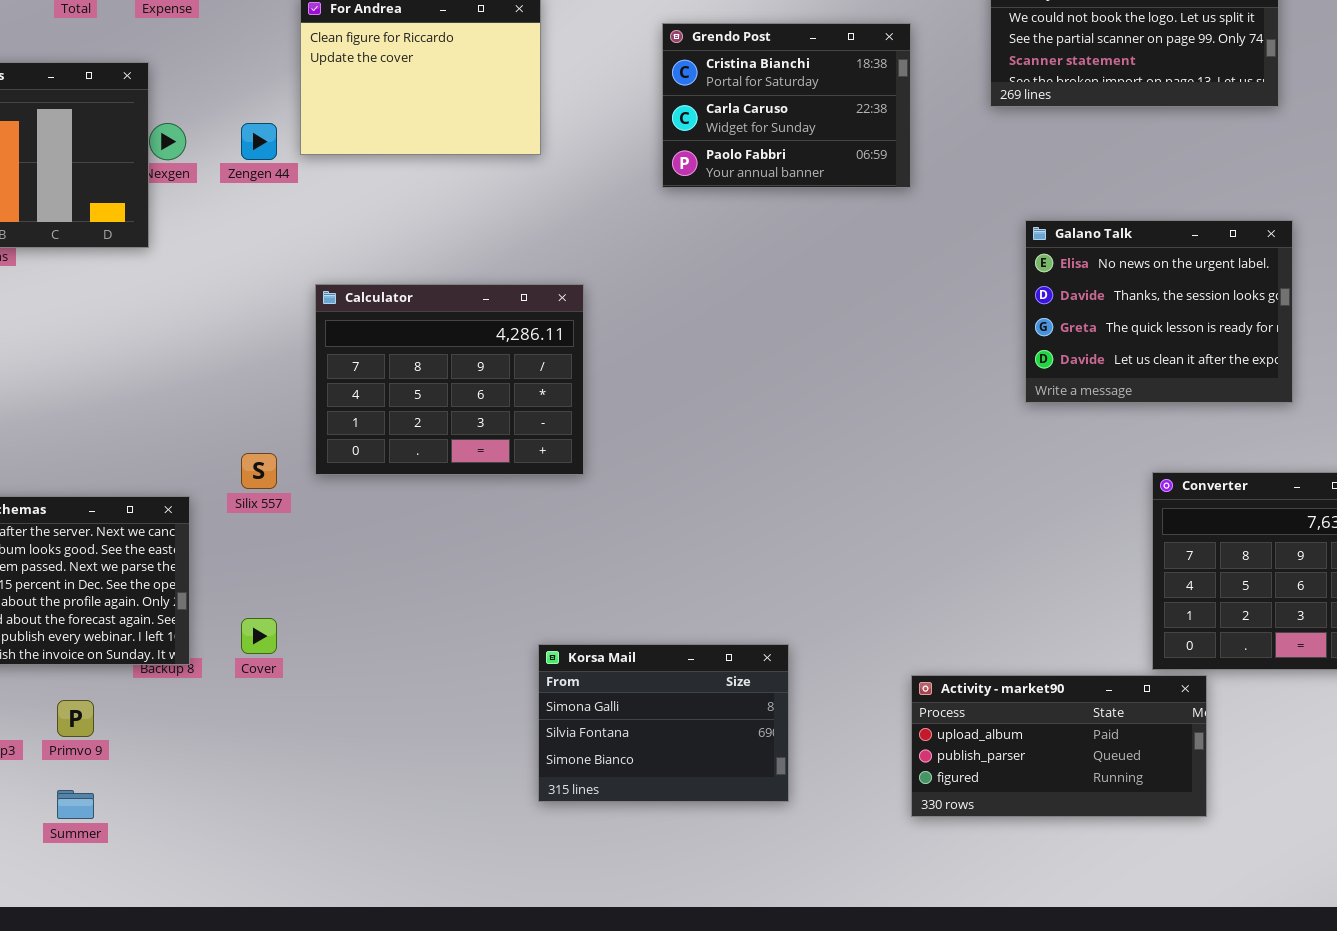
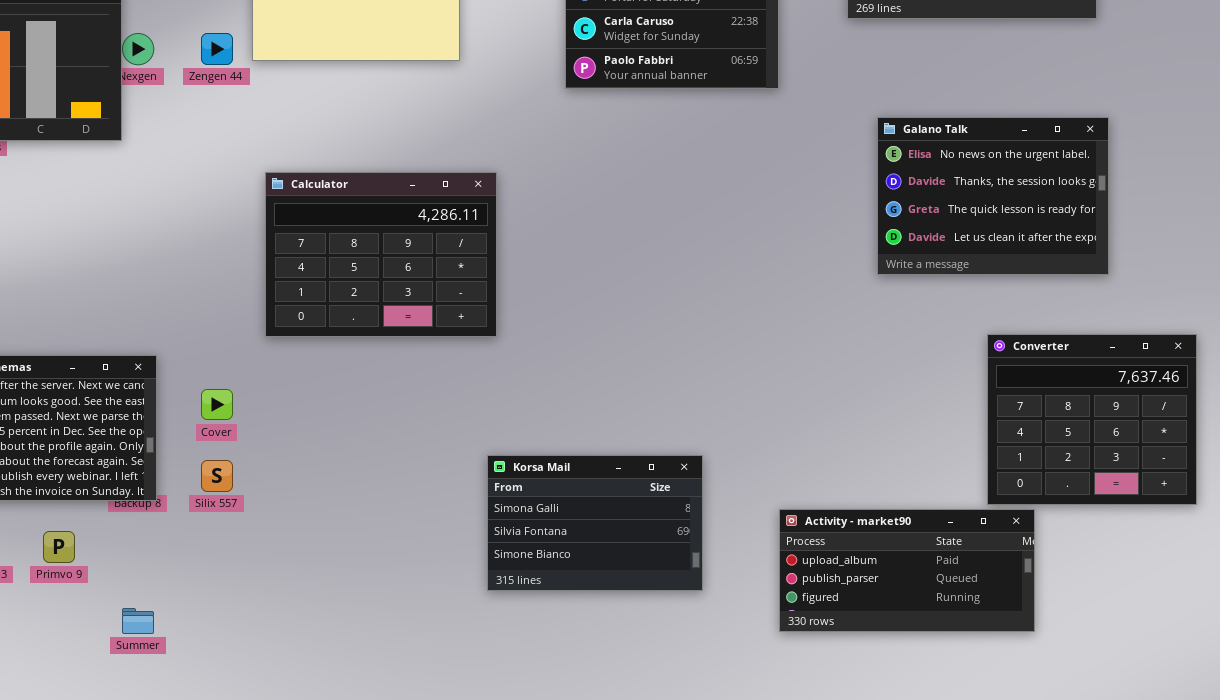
Silix 557: [241,453,277,489] -> [201,460,233,492], moved
Cover: [241,618,277,654] -> [201,389,233,420], moved
Korsa Mail: [538,644,789,802] -> [487,455,703,591], moved
Summer: [57,790,94,819] -> [122,608,154,634], moved

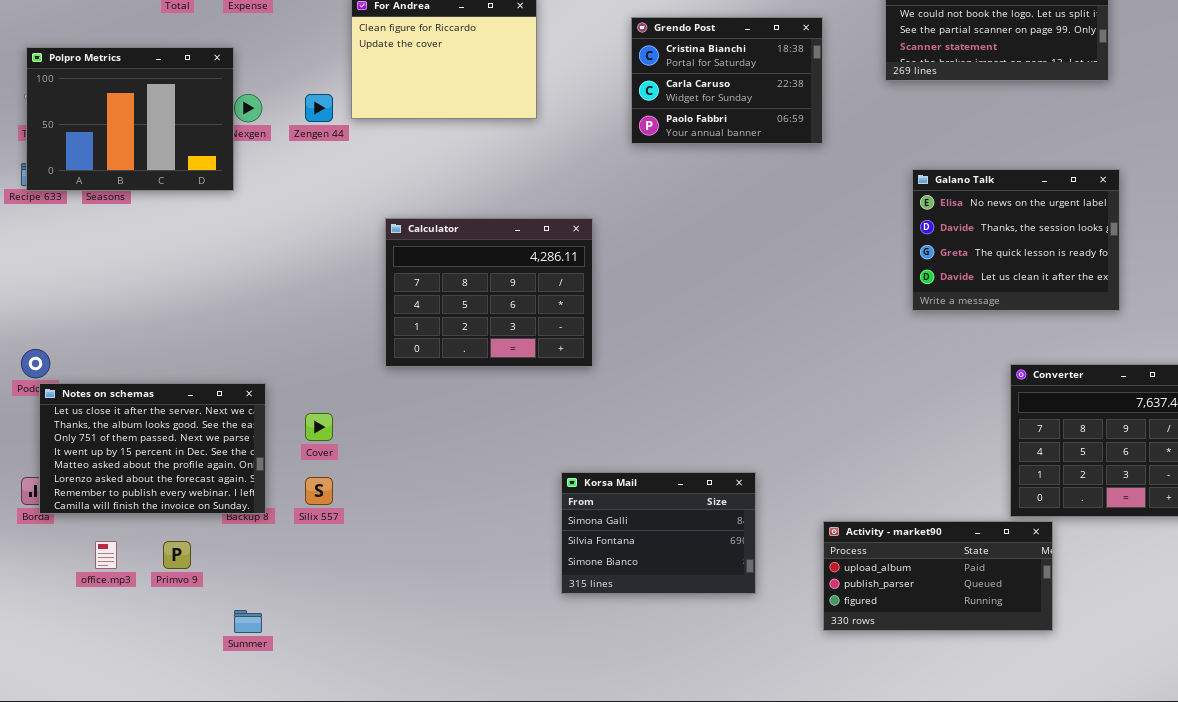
Calculator: [265,172,497,337] -> [385,218,593,367], moved

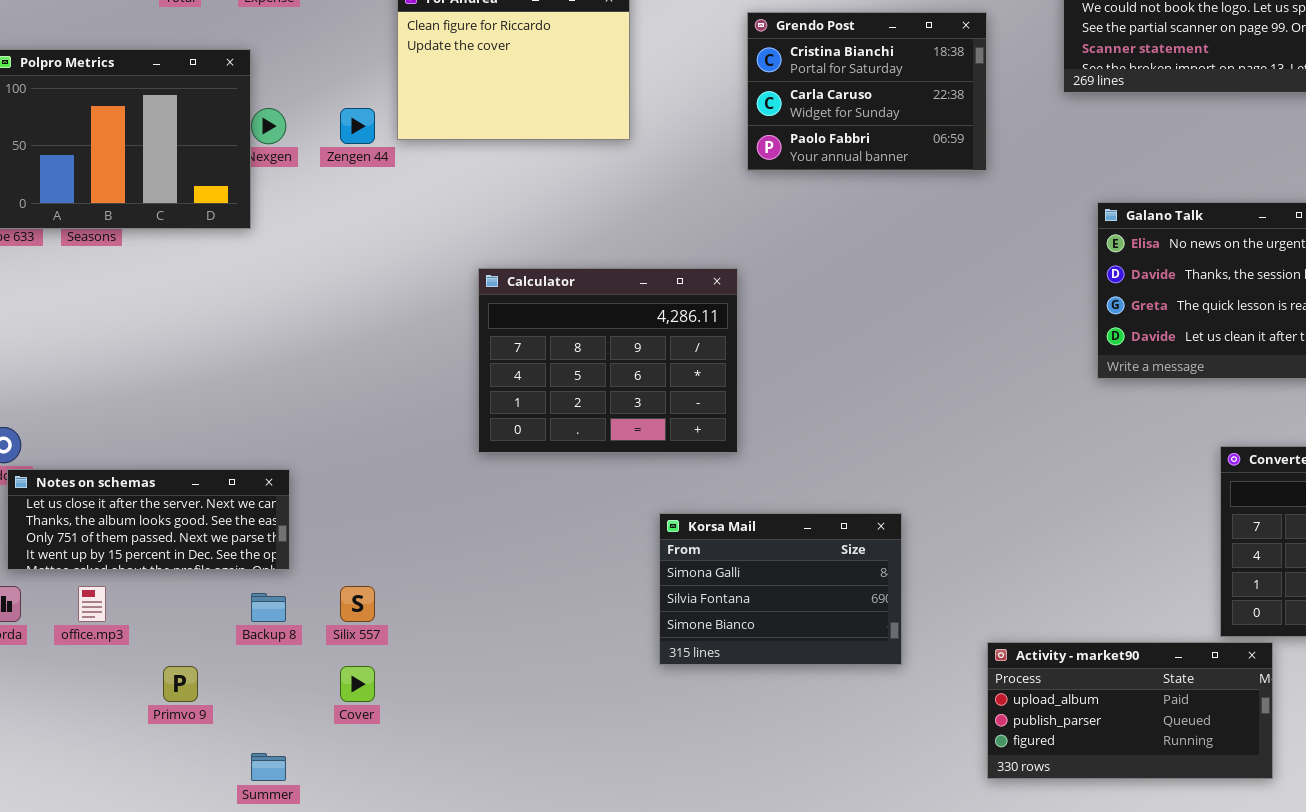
Calculator: [385,218,593,367] -> [478,268,738,453], moved
Notes on schemas: [39,383,266,514] -> [7,469,290,570], resized
Cover: [305,413,333,441] -> [340,666,375,702], moved
Korsa Mail: [561,472,756,594] -> [659,513,902,665], moved
office.mp3: [95,541,117,569] -> [78,586,106,622], moved

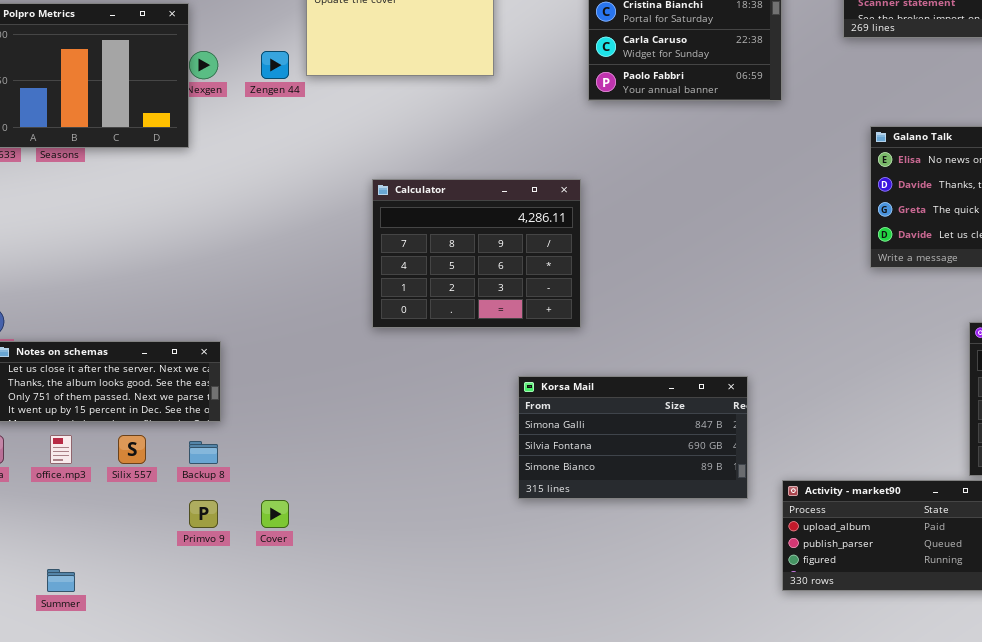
Korsa Mail: [659,513,902,665] -> [518,376,748,499], resized
Silix 557: [340,586,375,622] -> [118,435,146,464], moved
Primvo 9: [163,666,198,702] -> [189,500,218,528], moved
Summer: [251,753,286,781] -> [47,569,75,592], moved

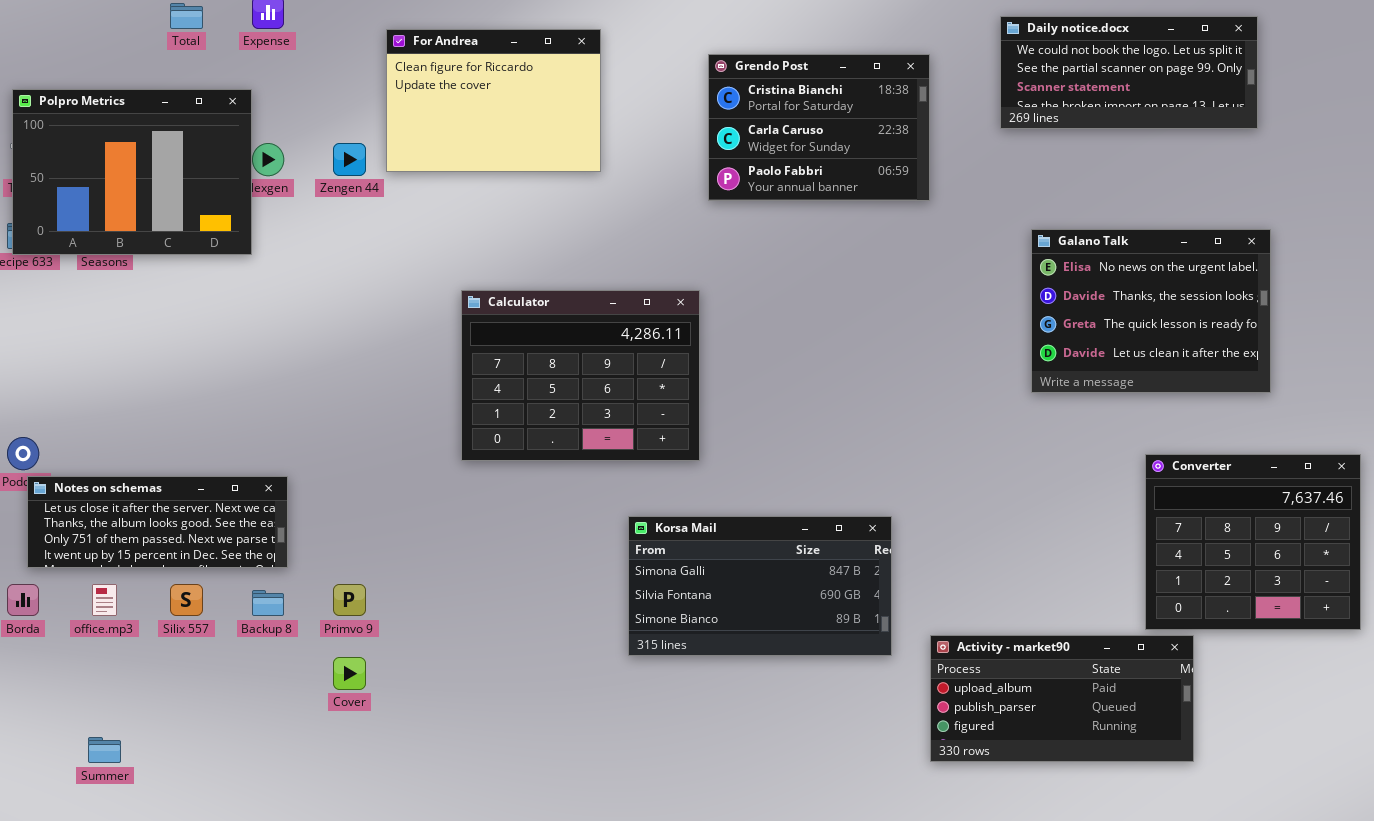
Primvo 9: [189,500,218,528] -> [333,584,366,616], moved

